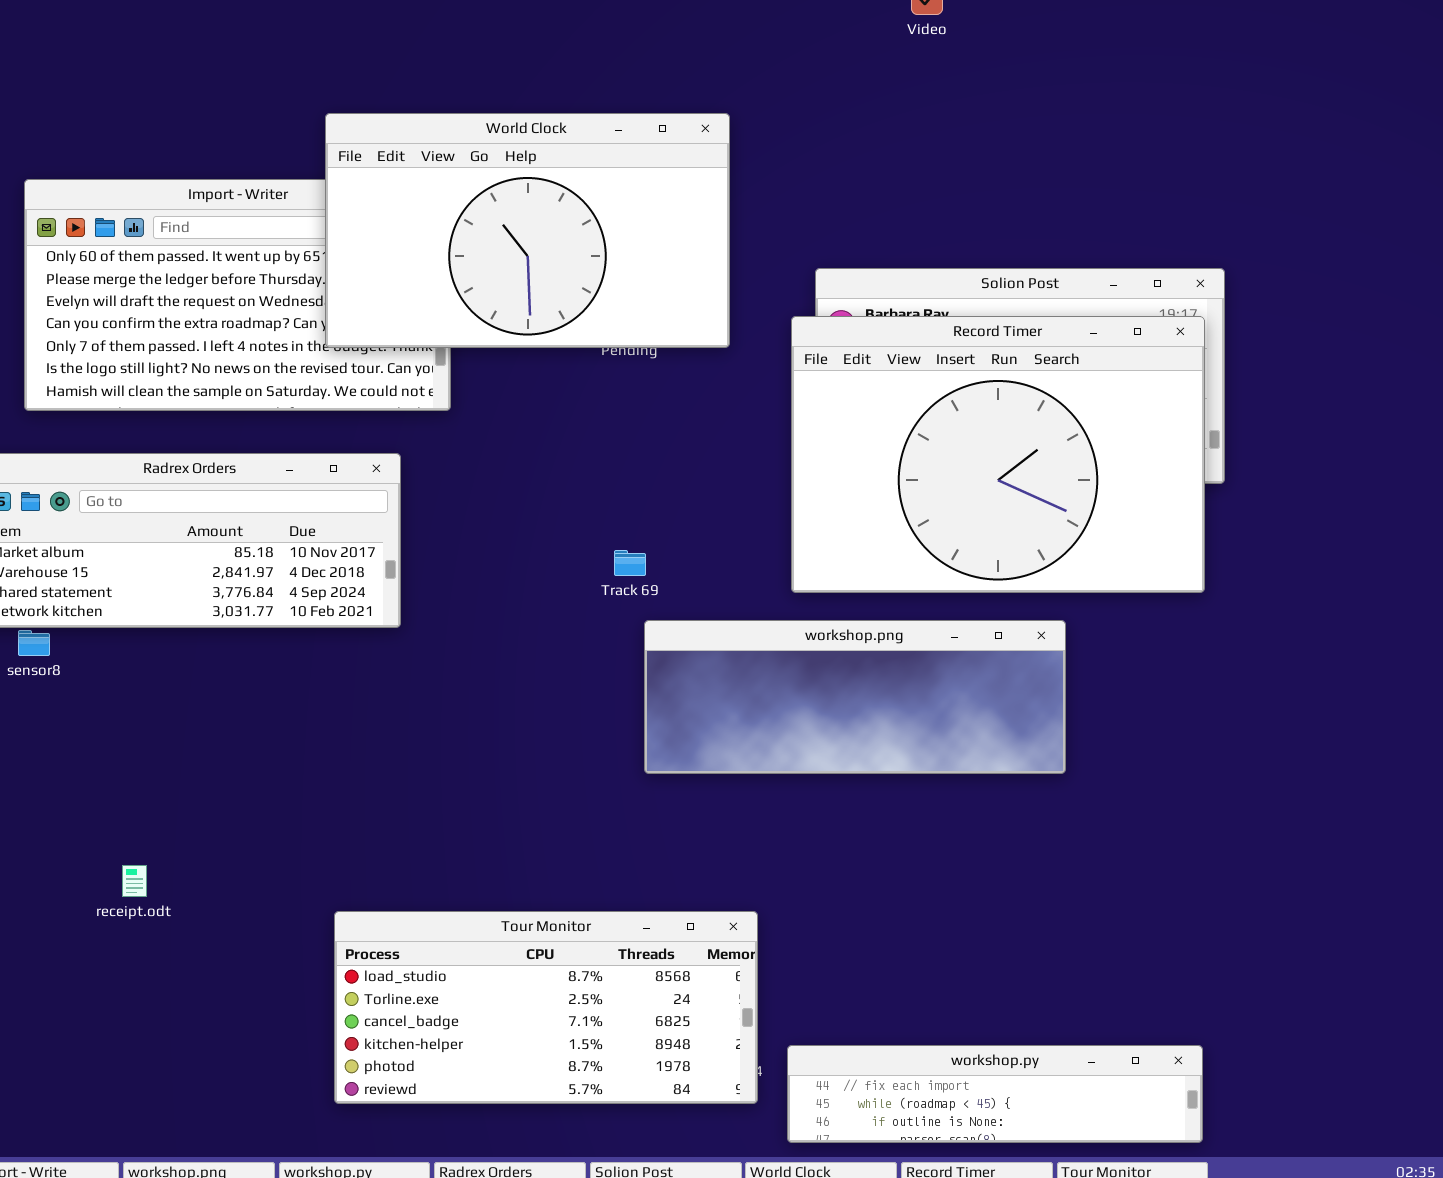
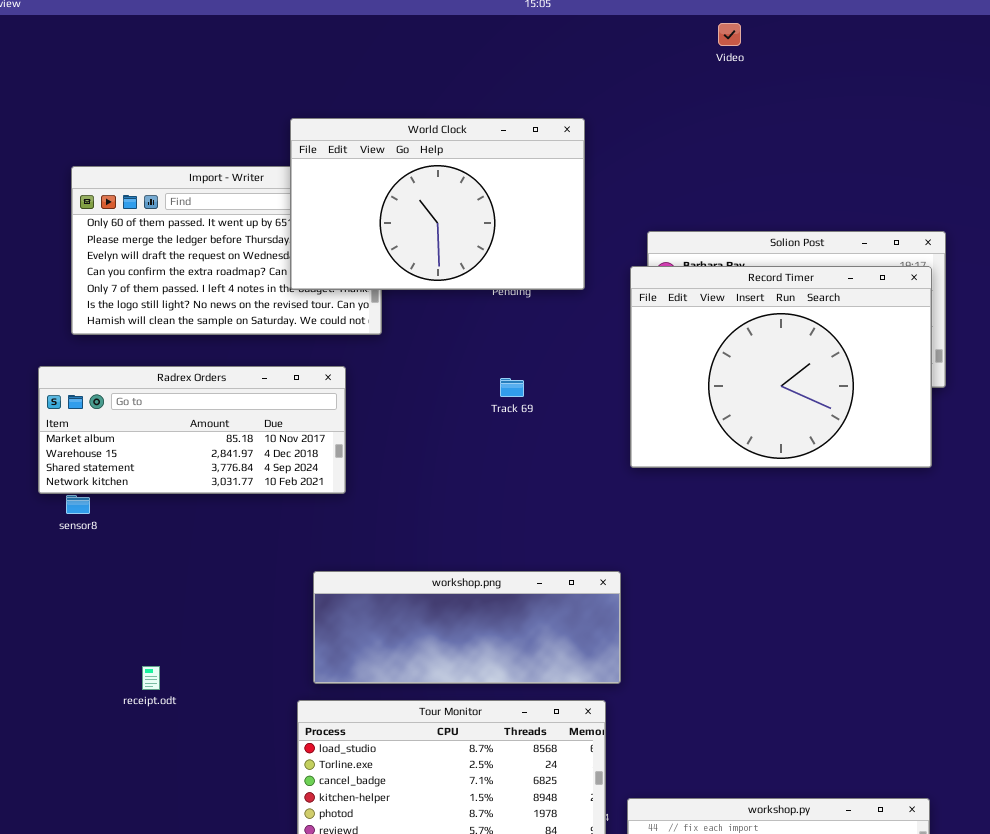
Track 69: [614,550,646,576] -> [500,378,524,397], moved
workshop.png: [644,620,1066,774] -> [313,571,621,684], moved

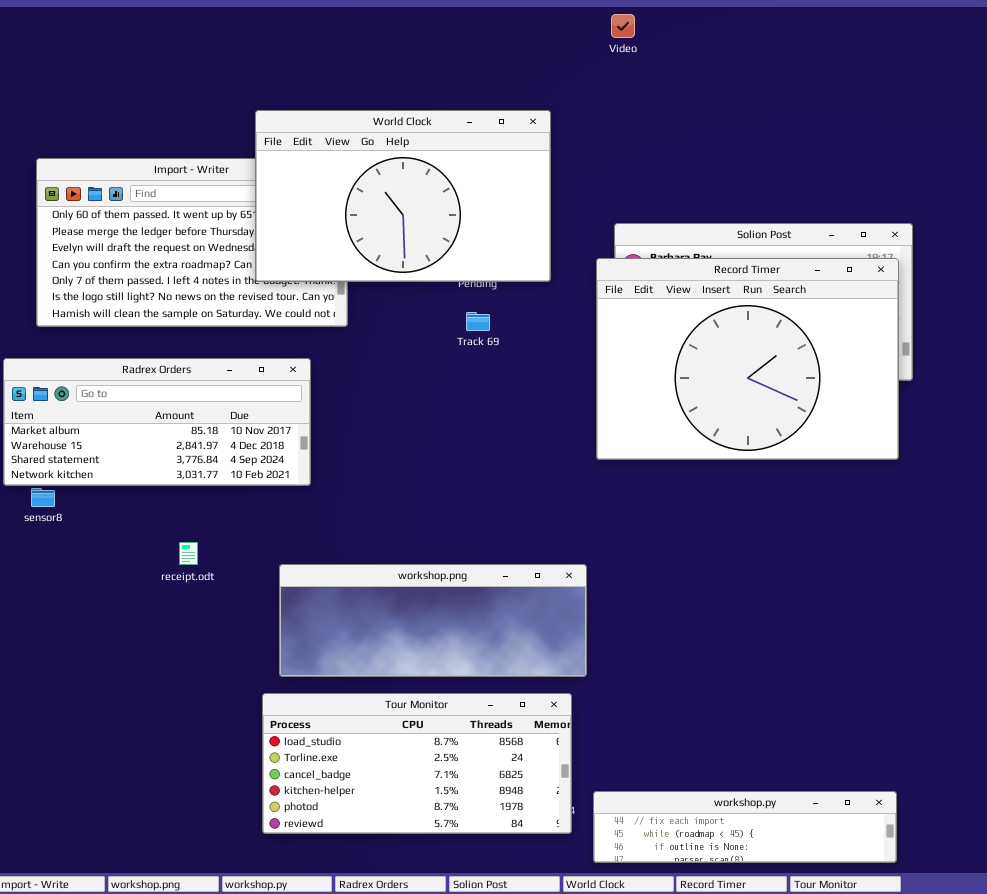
Video: [718,23,741,46] -> [611,14,635,38], moved
Track 69: [500,378,524,397] -> [466,312,490,331], moved
receipt.odt: [142,666,160,690] -> [179,542,198,565], moved

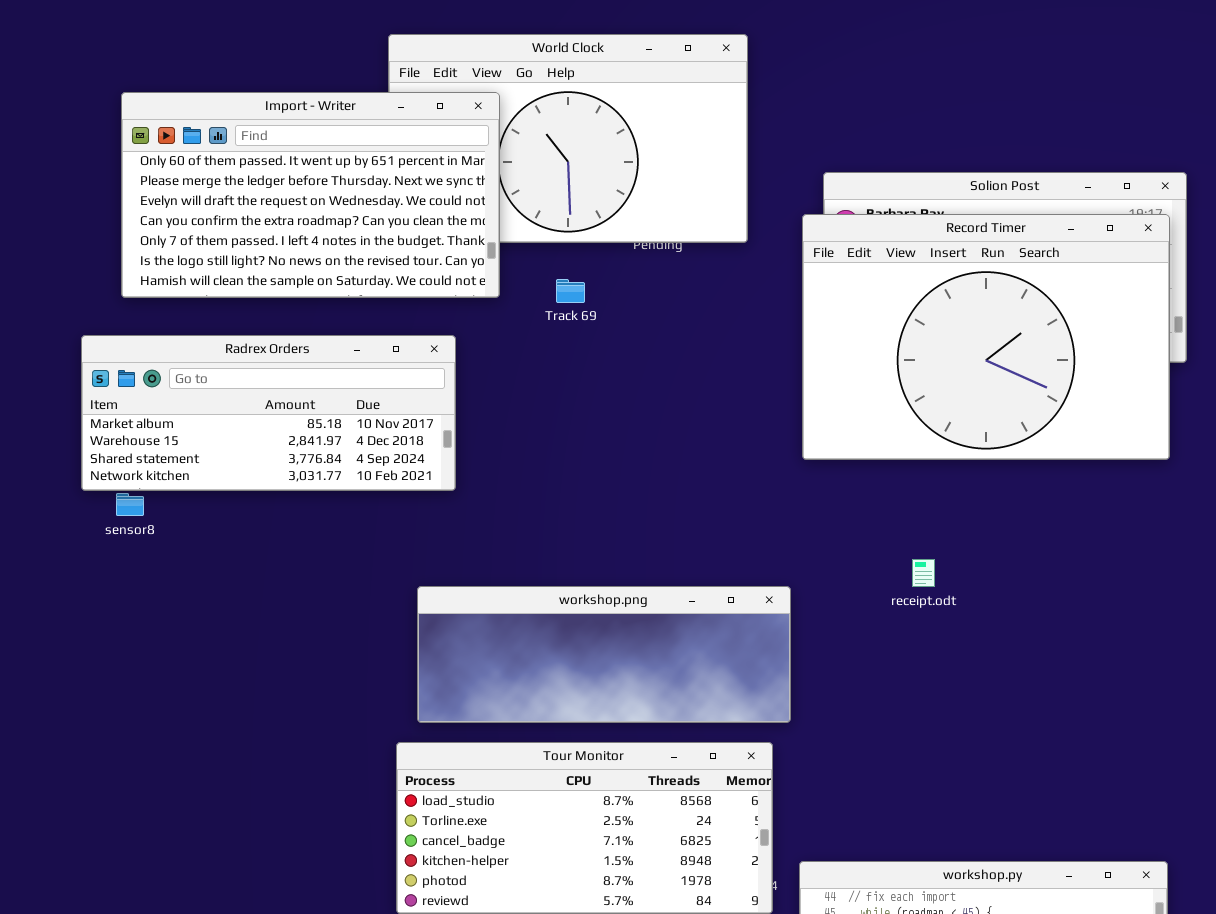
Import - Writer: [36,158,348,327] -> [121,92,500,298], raised
Track 69: [466,312,490,331] -> [556,279,585,303], moved
receipt.odt: [179,542,198,565] -> [912,559,935,587], moved

